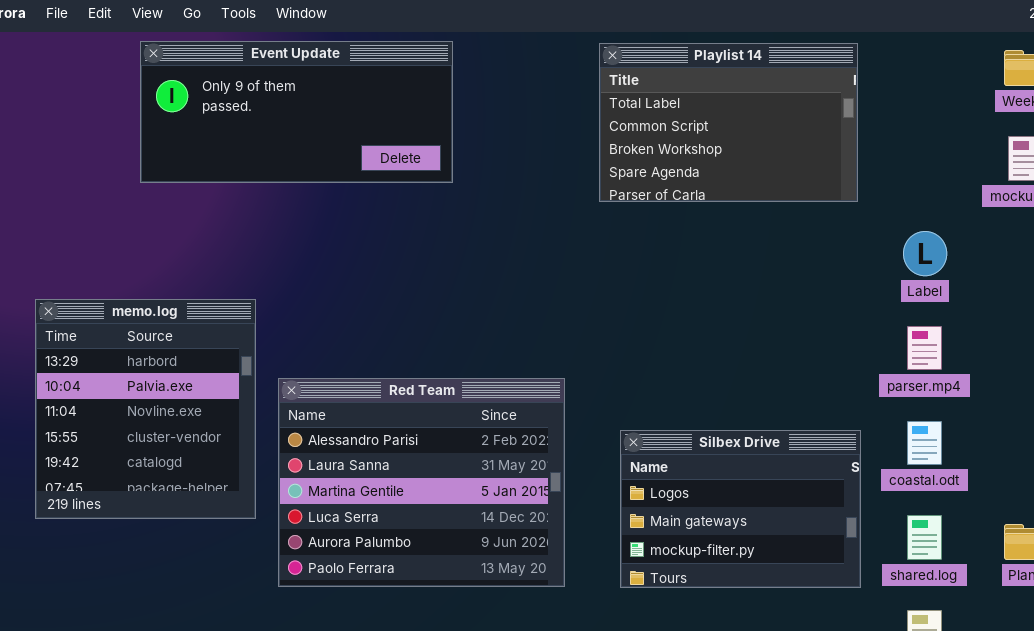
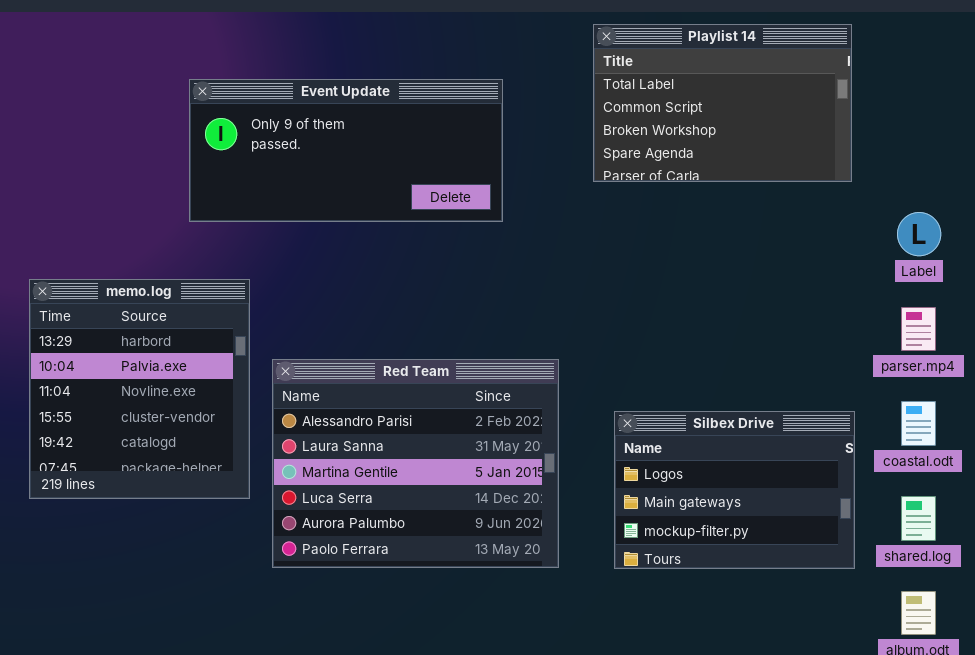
Event Update: [140,41,453,183] -> [189,79,503,222], moved

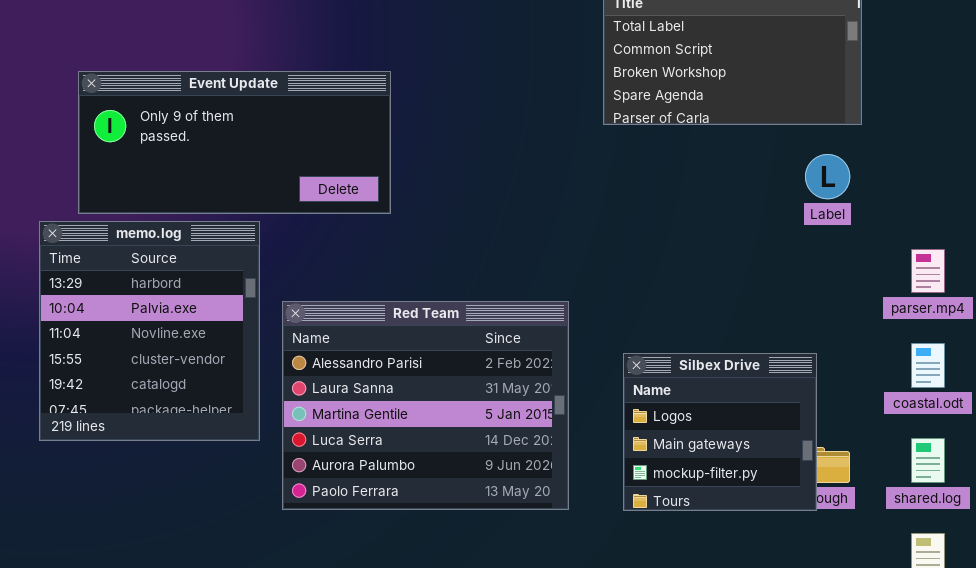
Event Update: [189,79,503,222] -> [78,71,391,214], moved
Label: [897,212,941,256] -> [805,154,850,199], moved
Silbex Drive: [614,411,855,569] -> [623,353,817,511], resized

